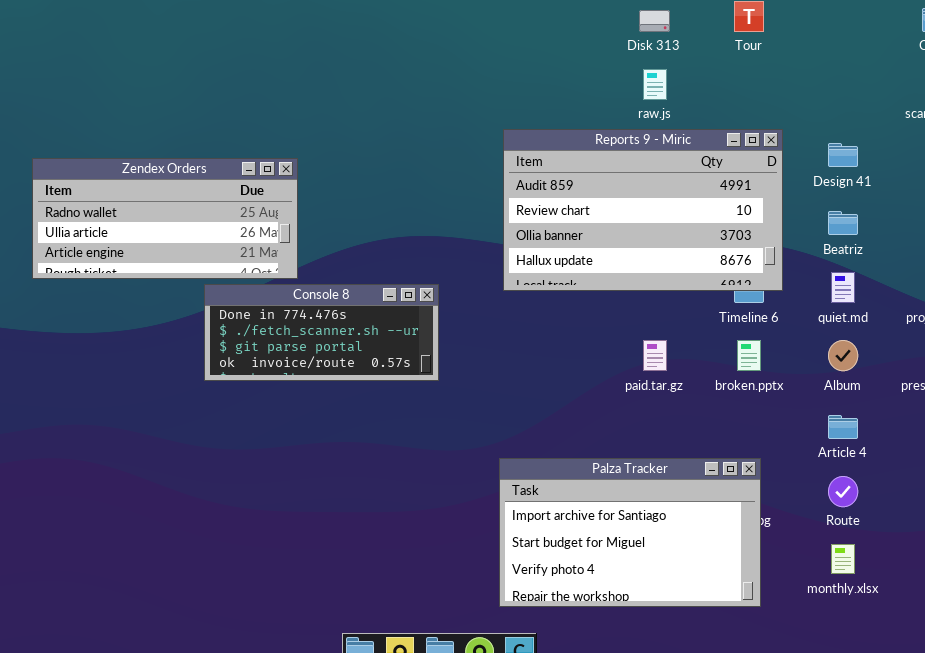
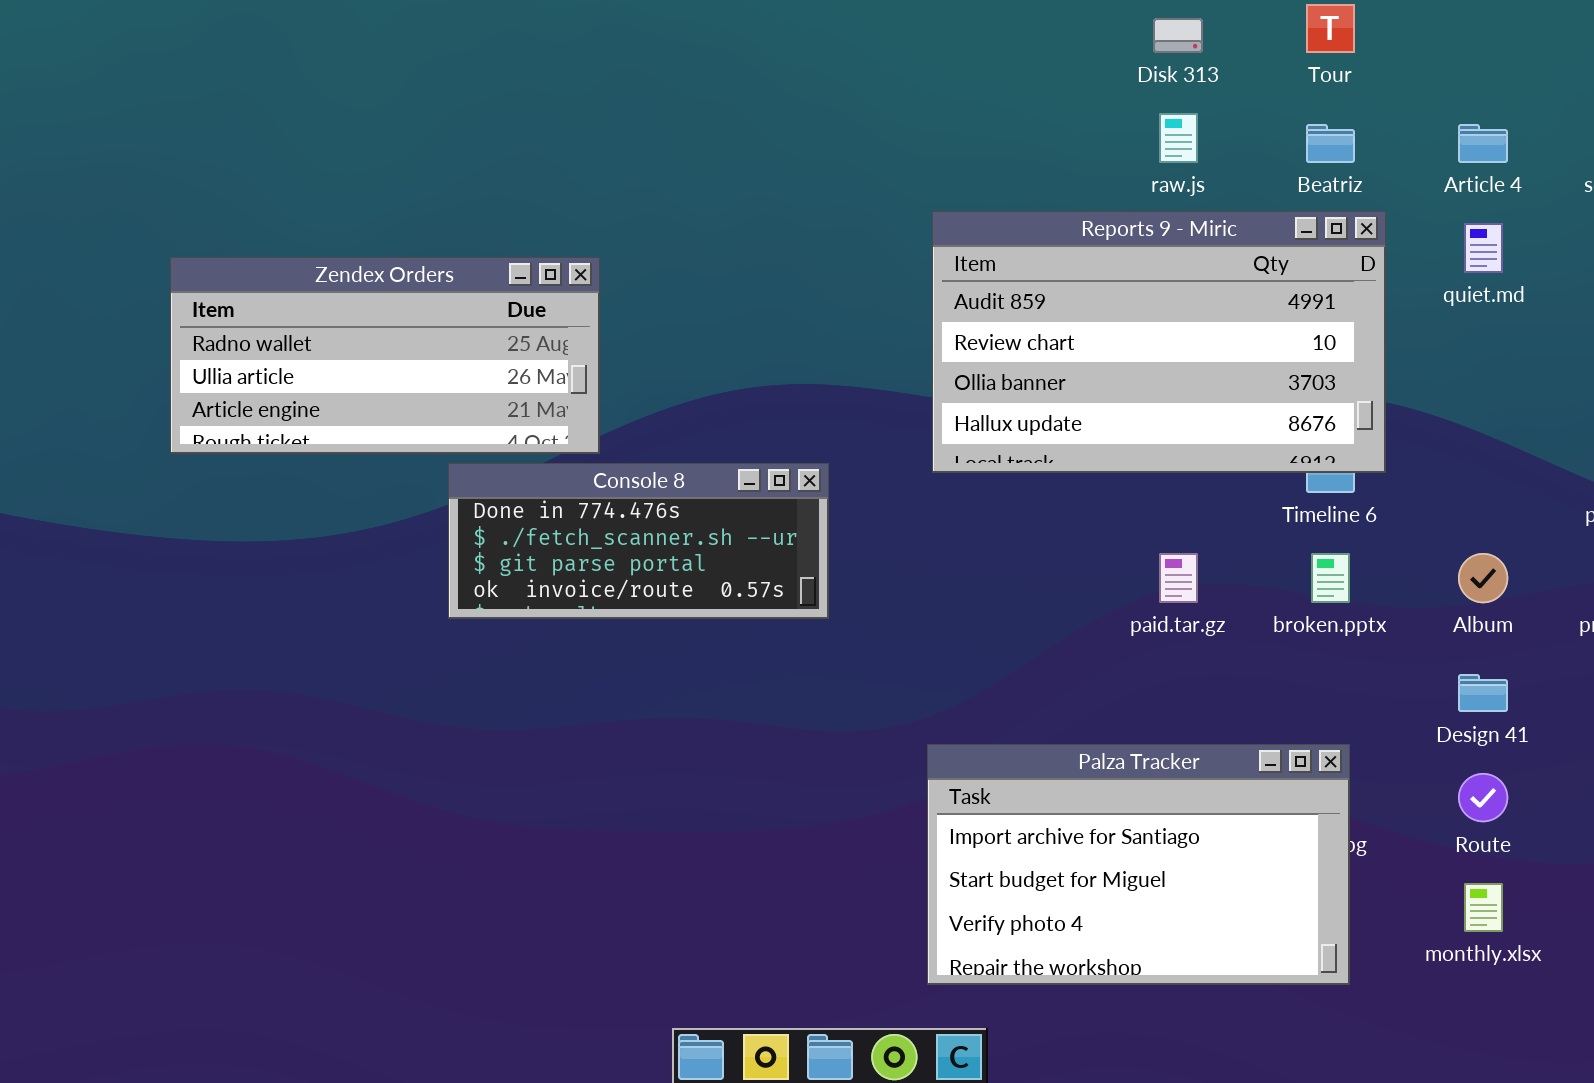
Design 41: [828,143,858,167] -> [1458,674,1508,712], moved
Beatriz: [828,211,858,235] -> [1306,124,1355,163], moved
quiet.md: [831,272,855,303] -> [1464,223,1503,273], moved
Article 4: [828,415,858,439] -> [1458,124,1508,163], moved

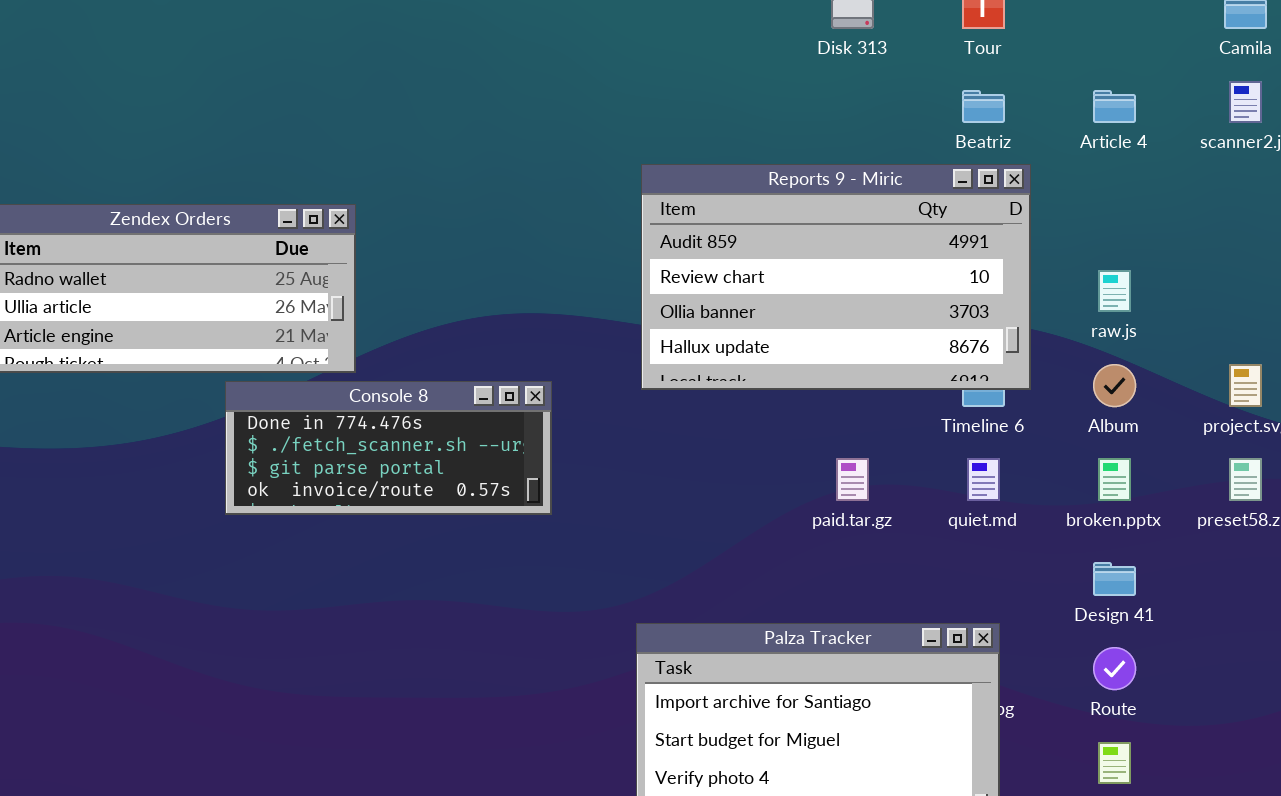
raw.js: [1159,113,1198,163] -> [1098,270,1131,312], moved
quiet.md: [1464,223,1503,273] -> [967,458,1000,501], moved
broken.pptx: [1311,553,1350,603] -> [1098,458,1131,501], moved
Album: [1458,553,1508,603] -> [1093,364,1136,407], moved

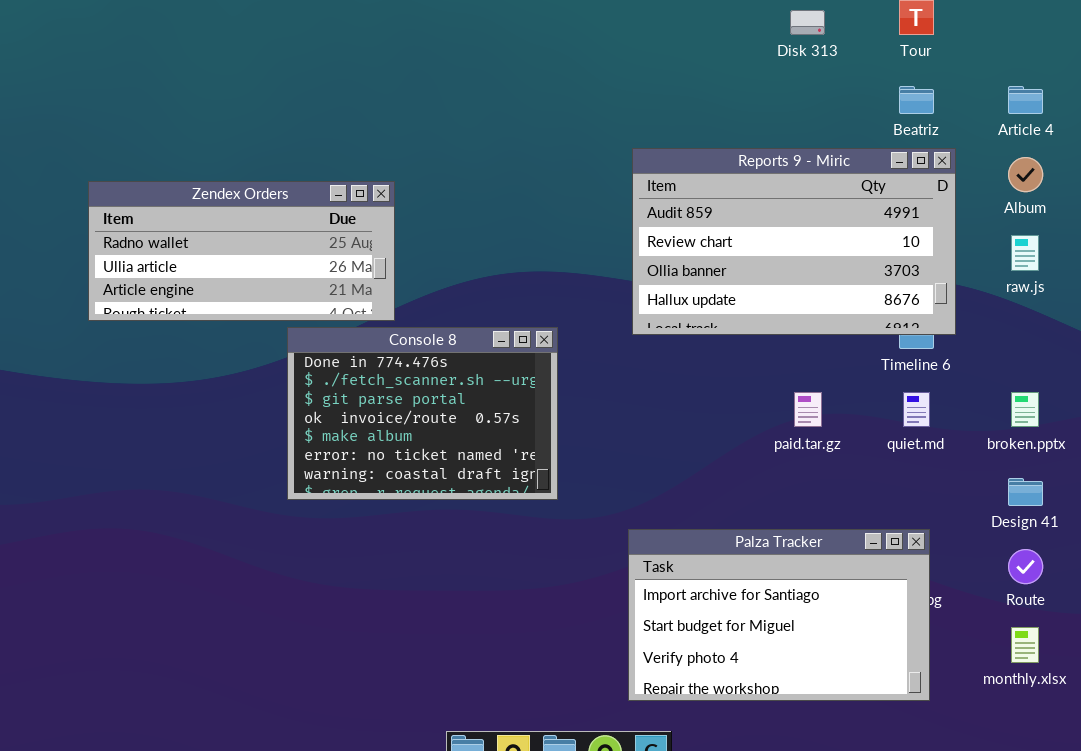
Album: [1093,364,1136,407] -> [1008,157,1043,192], moved
Console 8: [225,381,552,515] -> [287,327,558,500], resized

